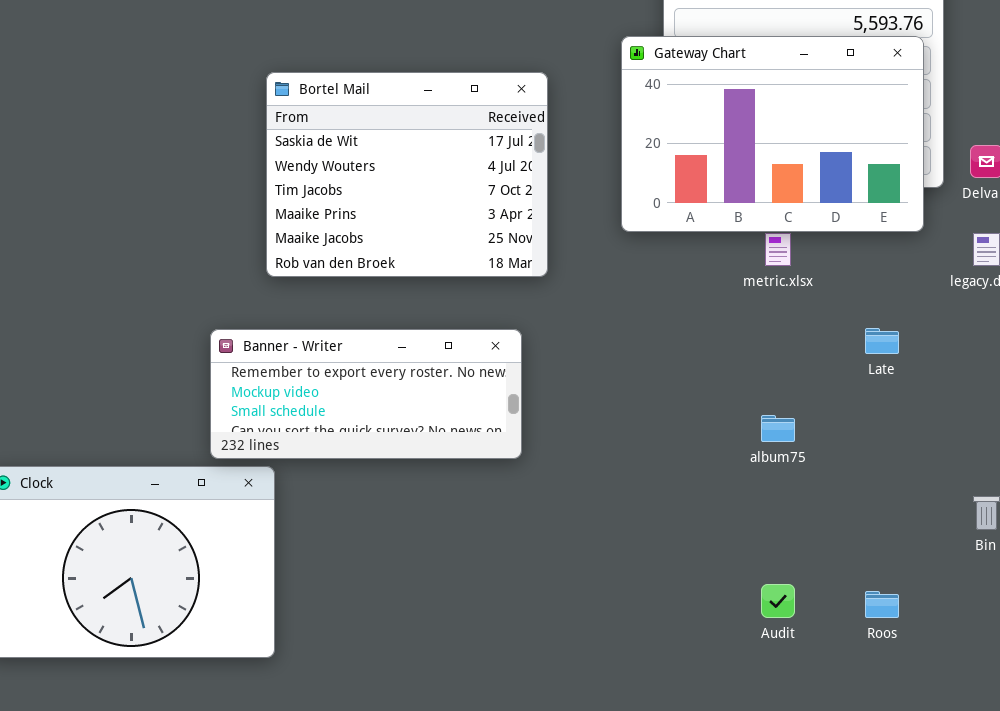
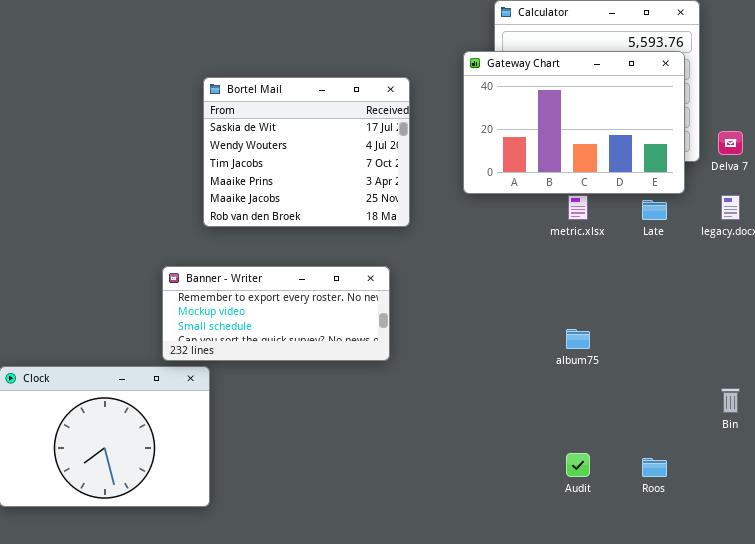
Late: [865,328,899,354] -> [642,200,667,220], moved

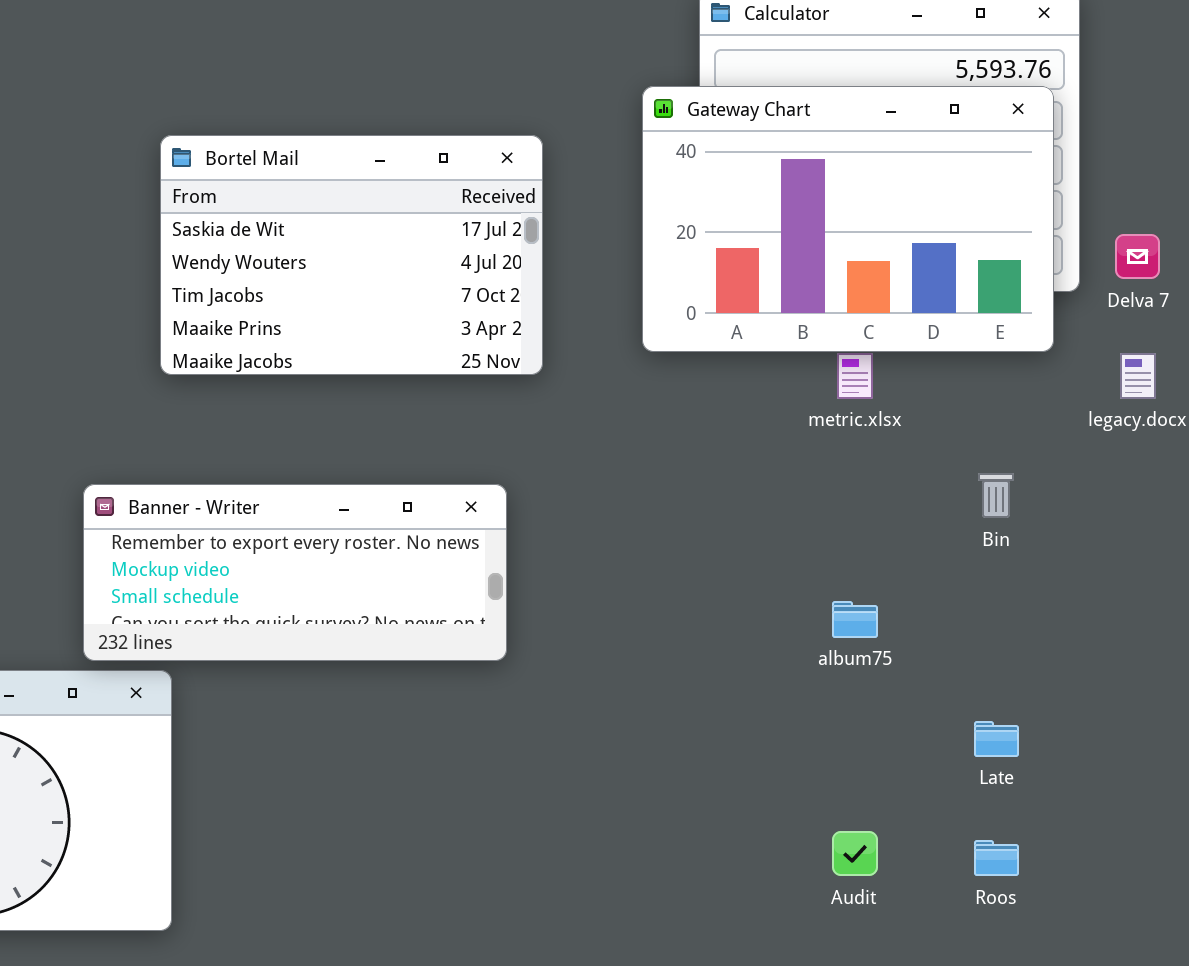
Bortel Mail: [203,77,410,227] -> [160,135,543,375], resized
Late: [642,200,667,220] -> [974,721,1019,757], moved
Bin: [721,388,740,413] -> [978,473,1014,518], moved

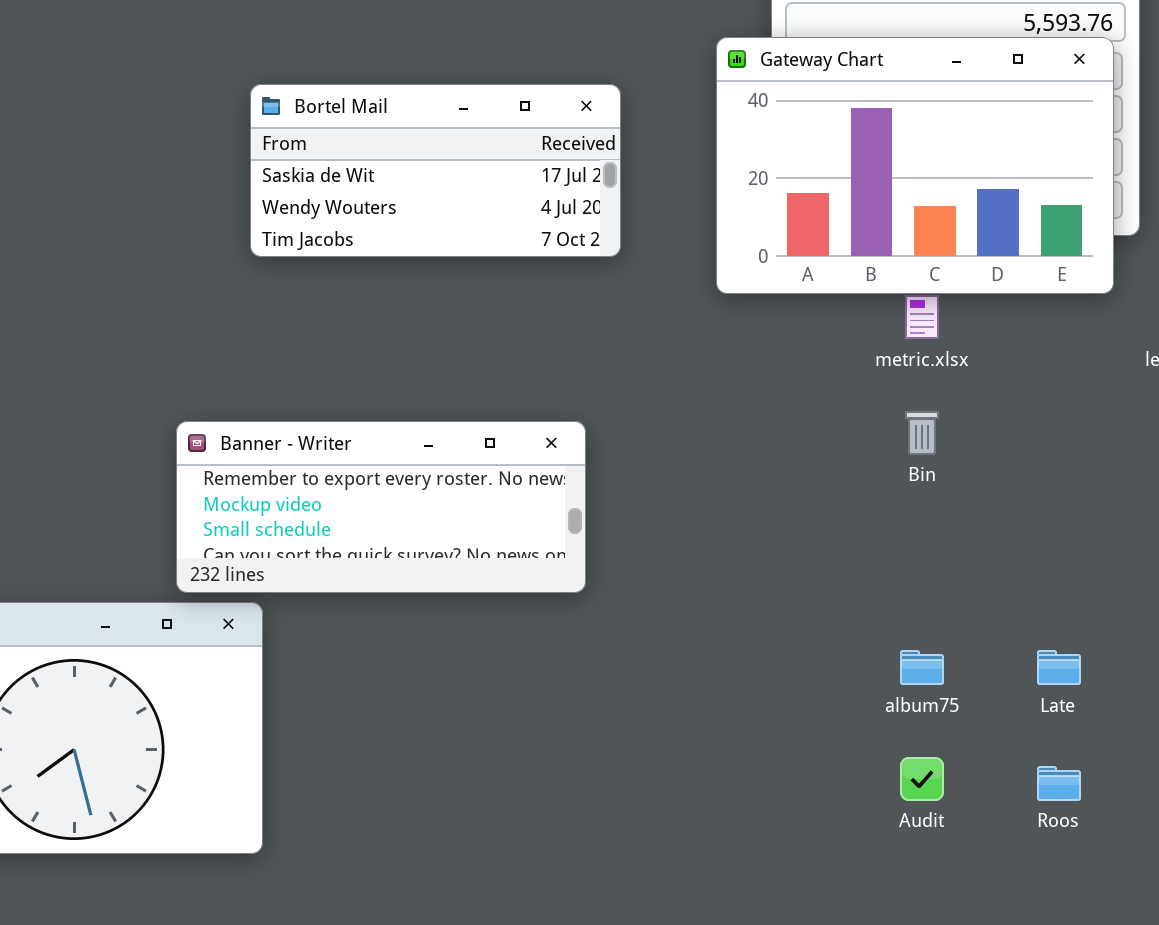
Bortel Mail: [160,135,543,375] -> [250,84,621,257], resized
Bin: [978,473,1014,518] -> [905,411,939,455], moved
album75: [832,601,878,638] -> [900,650,944,685], moved

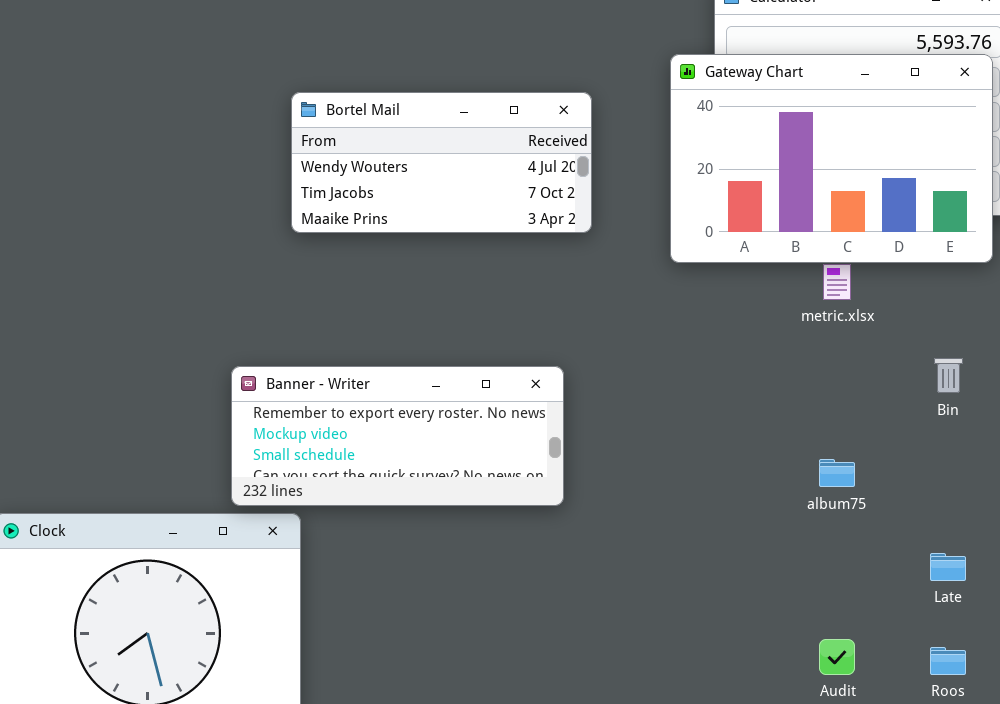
Bortel Mail: [250,84,621,257] -> [291,92,592,233], scrolled down 1 row
Bin: [905,411,939,455] -> [934,358,963,393], moved
album75: [900,650,944,685] -> [819,459,855,487], moved

